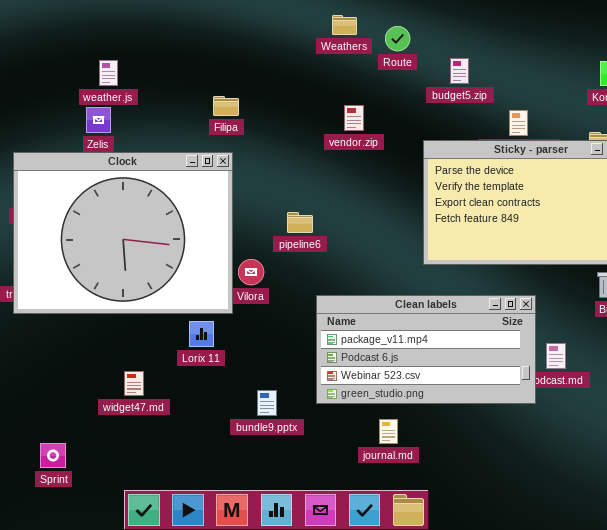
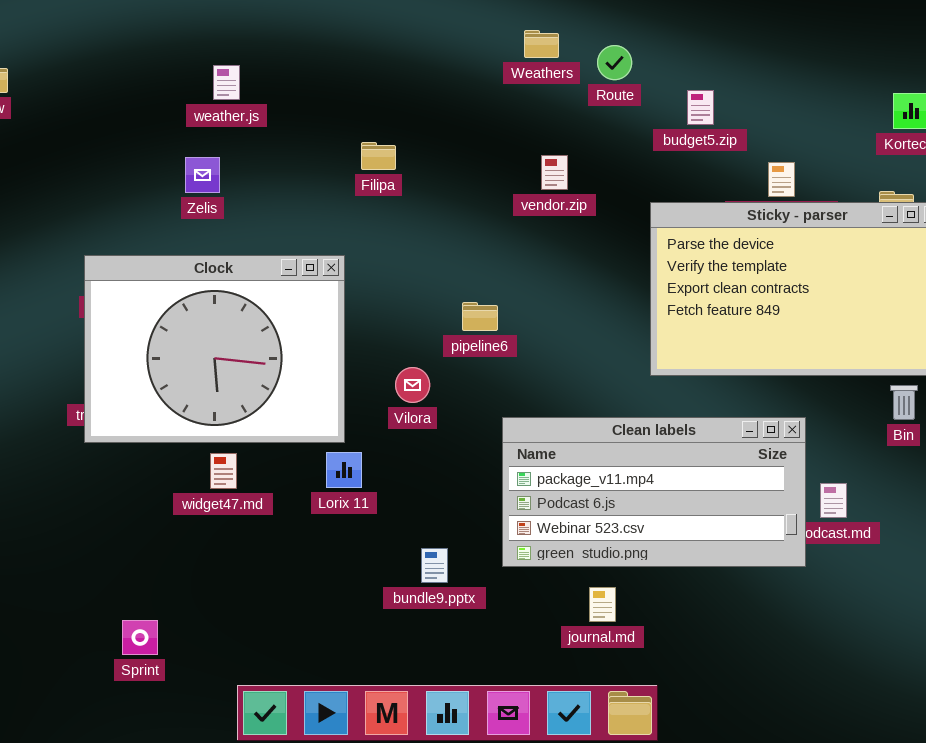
weather.js: [99,60,118,86] -> [213,65,240,100], moved
Clock: [13,152,233,314] -> [84,255,345,443], resized
widget47.md: [124,371,144,396] -> [210,453,237,489], moved

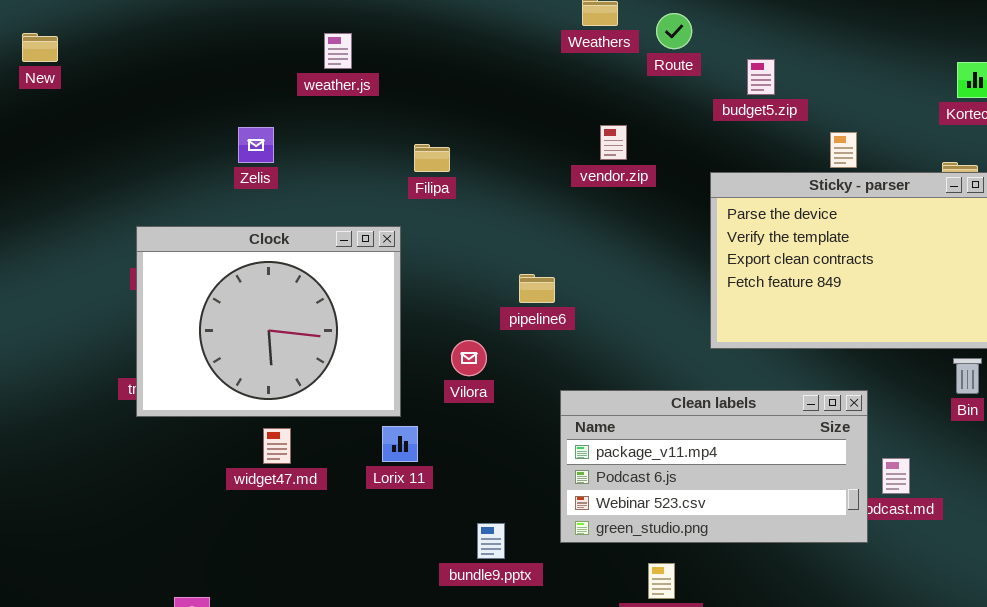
weather.js: [213,65,240,100] -> [324,33,352,69], moved
Filipa: [361,142,396,170] -> [414,144,450,172], moved

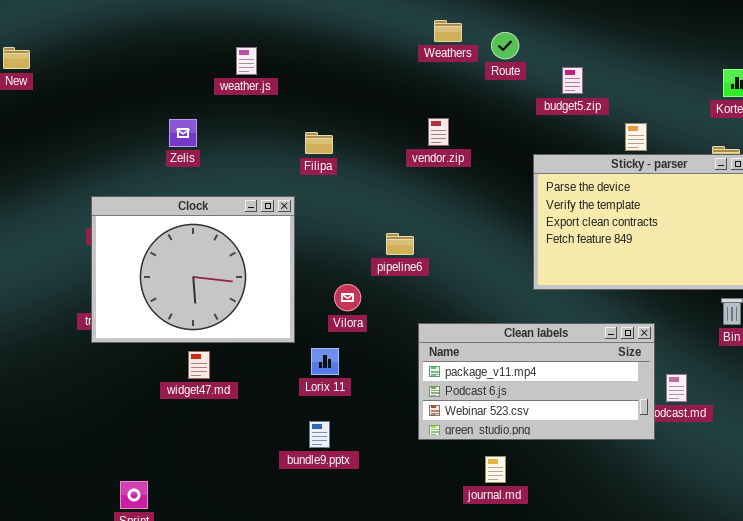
vendor.zip: [600,125,627,160] -> [428,118,449,146], moved
Lorix 11: [382,426,418,462] -> [311,348,339,375], moved
bundle9.pptx: [477,523,505,559] -> [309,421,330,448], moved

